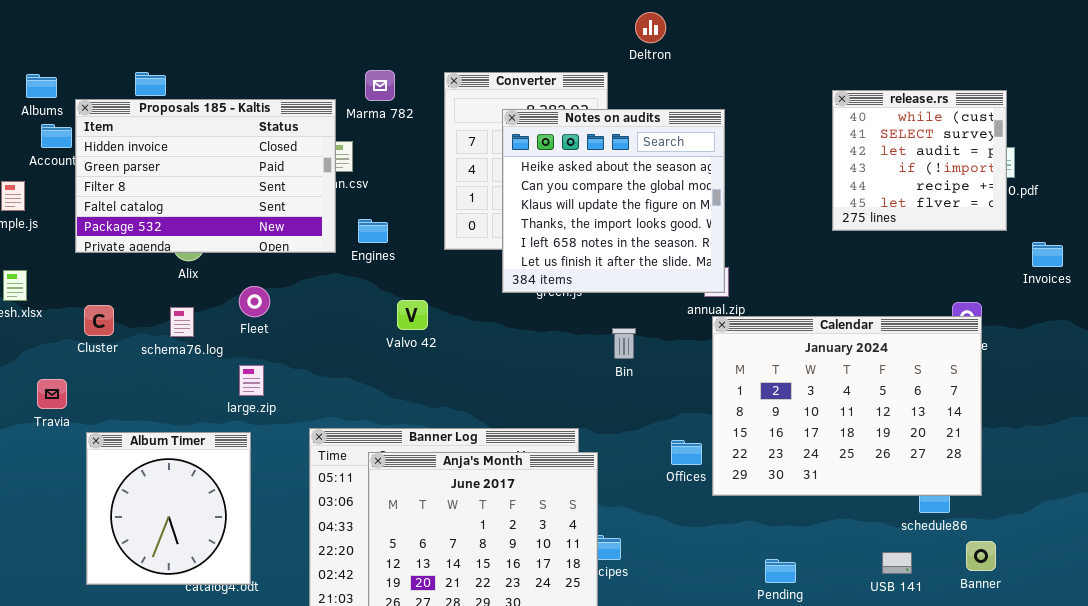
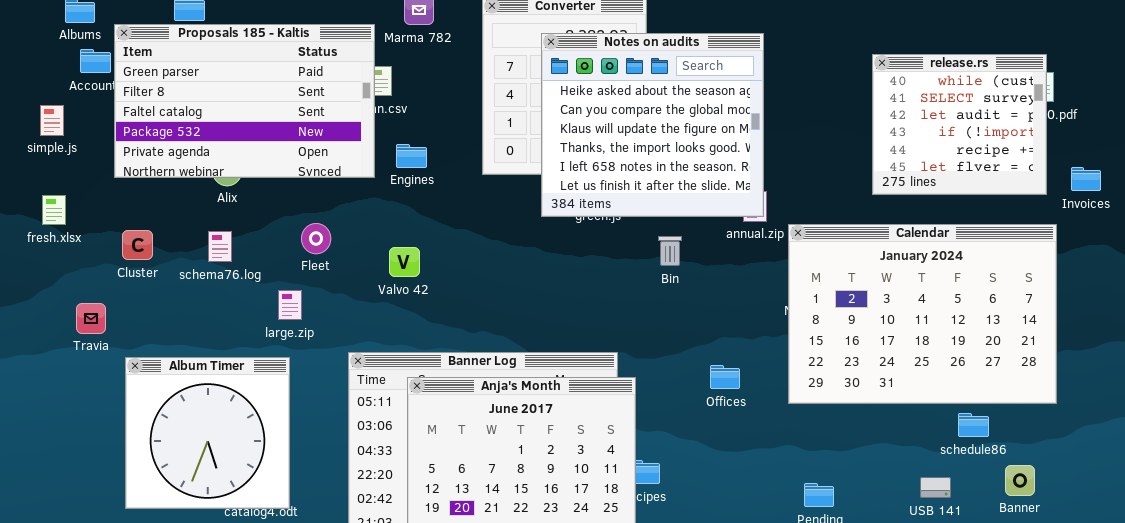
release.rs: [832,90,1007,231] -> [872,54,1047,195], moved
Proposals 185 - Kaltis: [75,99,336,253] -> [114,24,375,178], scrolled down 1 row
Fleet: [239,286,270,317] -> [301,223,331,254], moved
Valvo 42: [397,300,428,330] -> [389,247,420,277], moved
Calendar: [712,316,982,496] -> [788,224,1057,404], moved
Bin: [612,328,636,359] -> [658,236,682,266], moved

